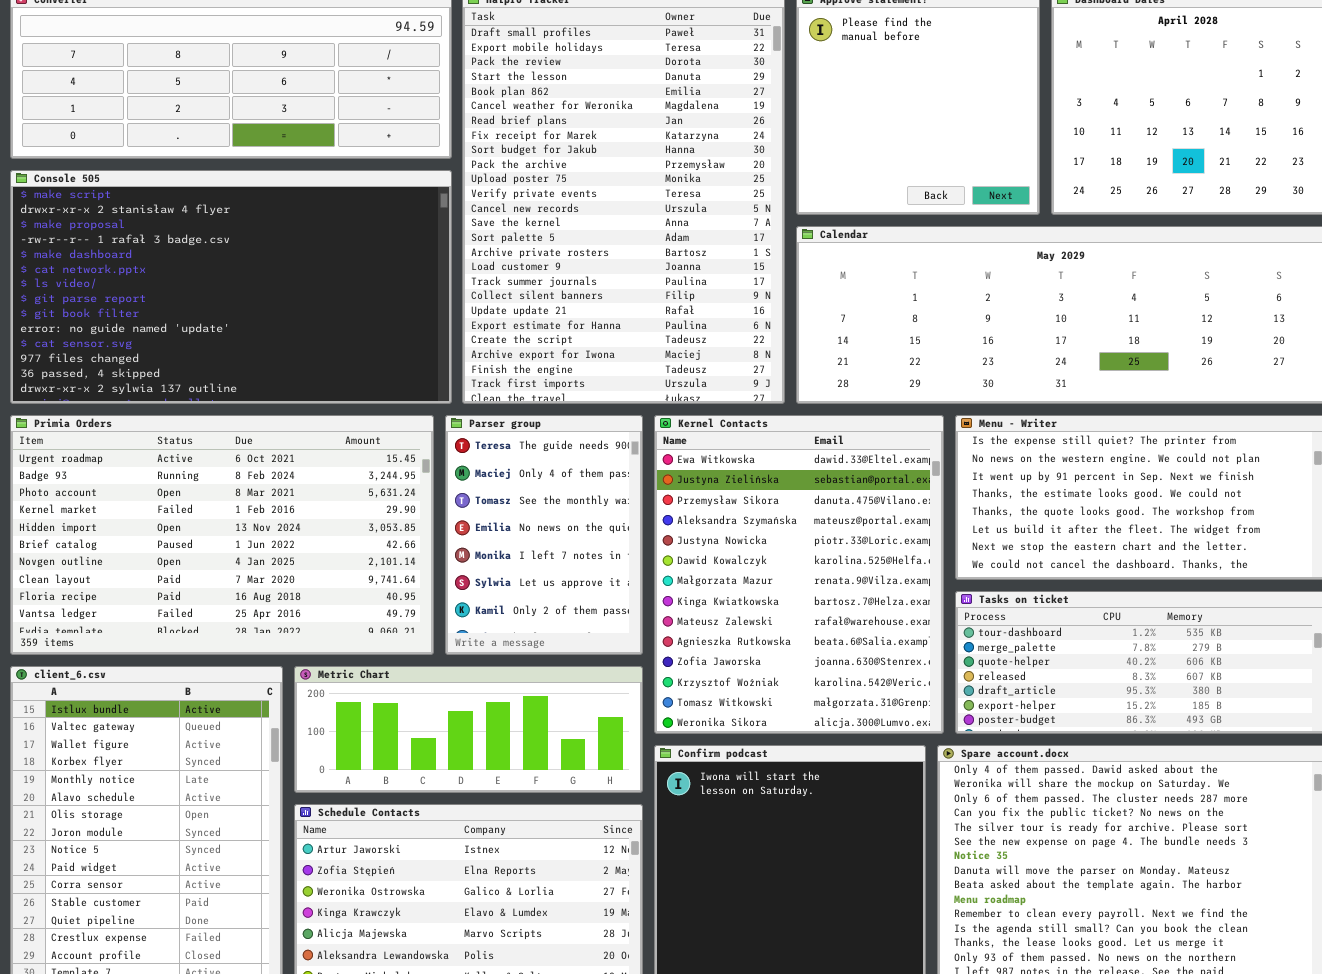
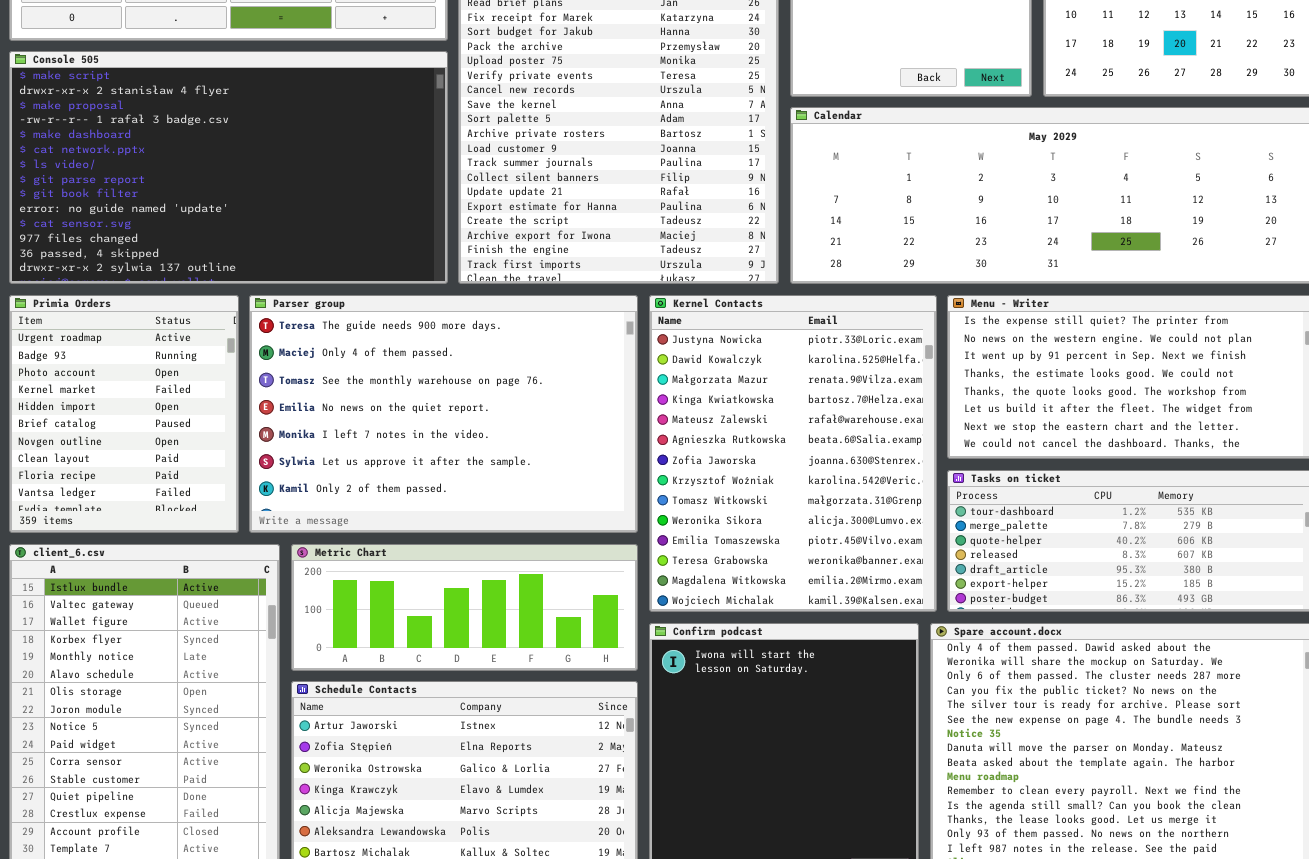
Primia Orders: [10,415,434,655] -> [9,295,239,533], resized
Parser group: [445,415,643,655] -> [249,295,638,533], resized
Kernel Contacts: [654,415,944,734] -> [649,295,937,612], scrolled down 4 rows

